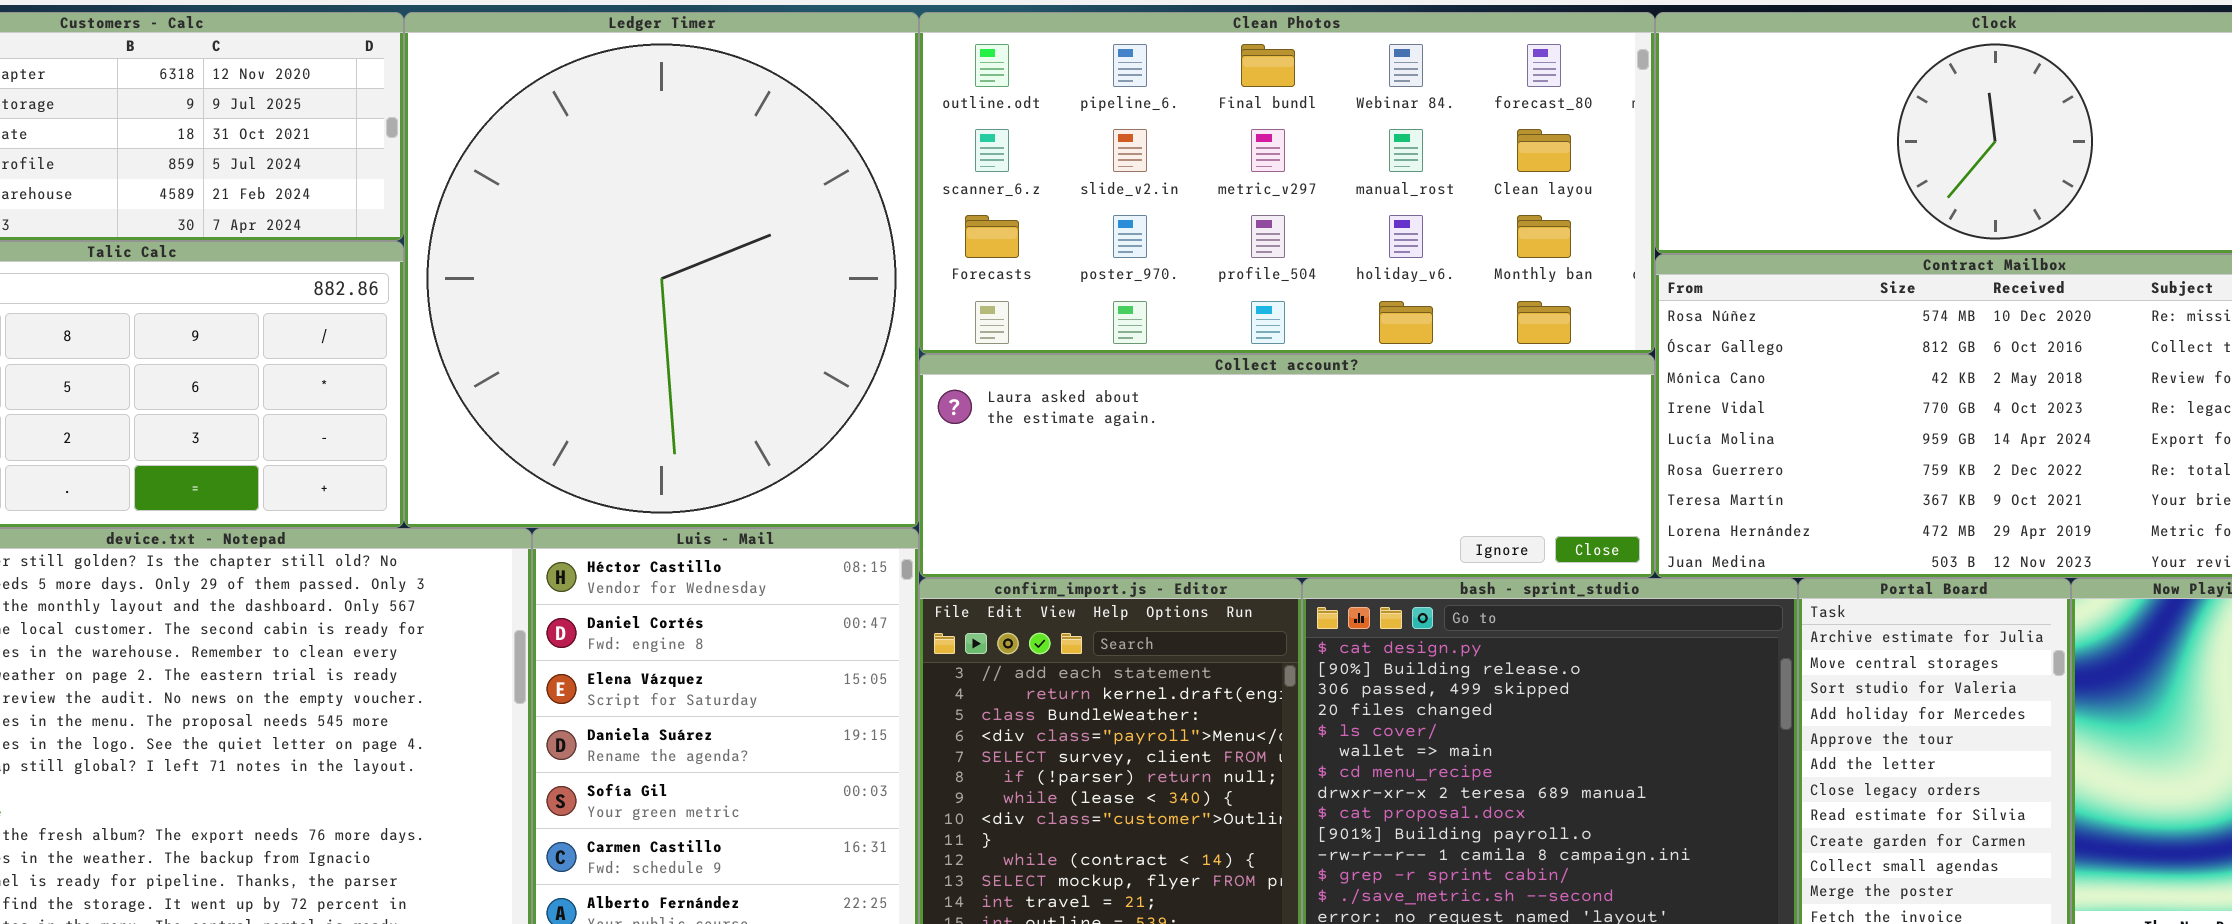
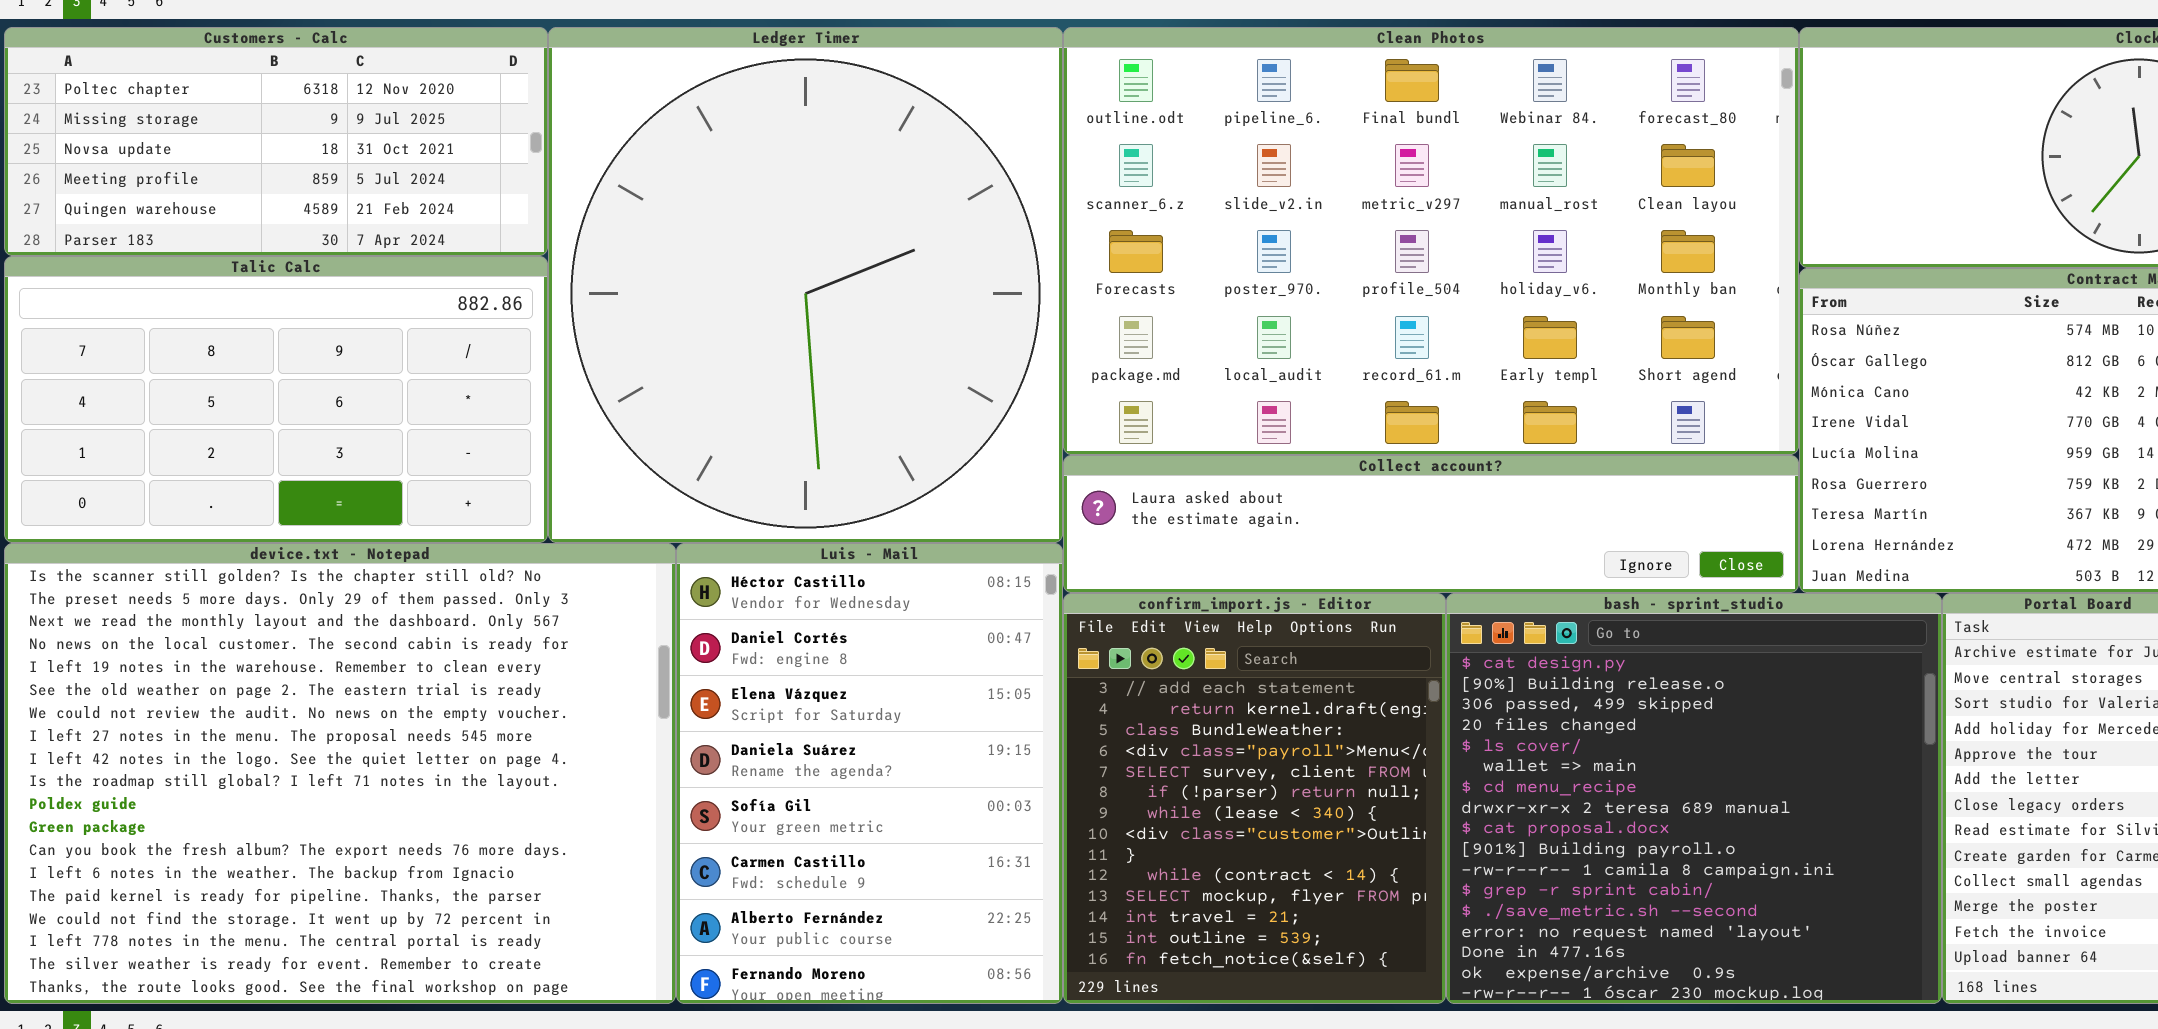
Clean Photos: [919,12,1655,354] -> [1063,27,1799,455], resized
Collect account?: [919,354,1655,578] -> [1063,455,1799,593], resized

